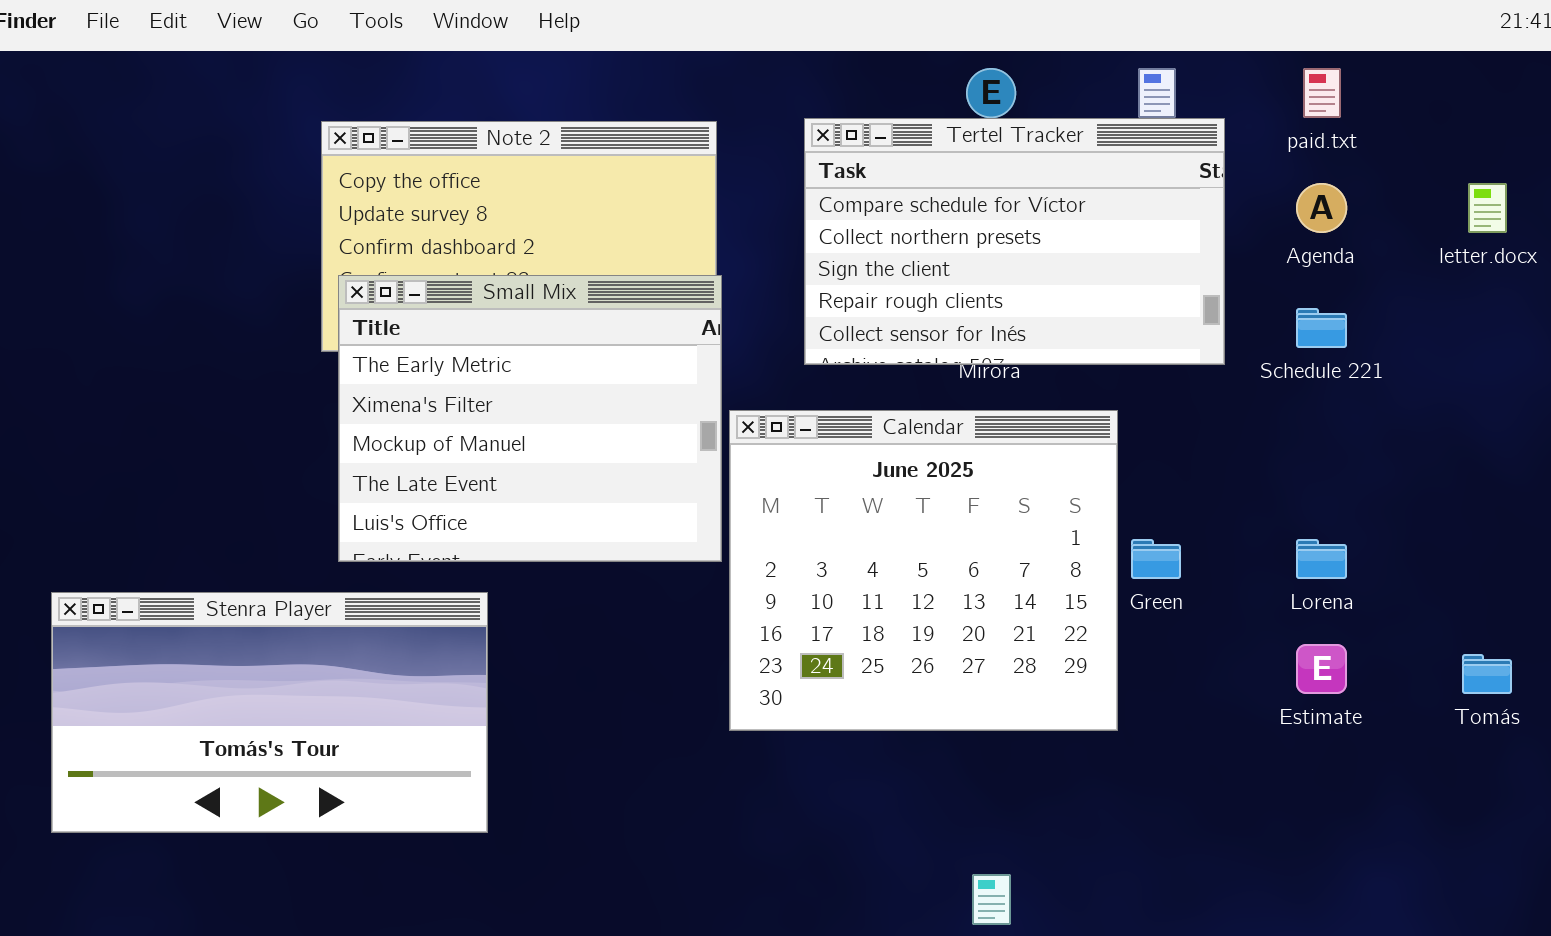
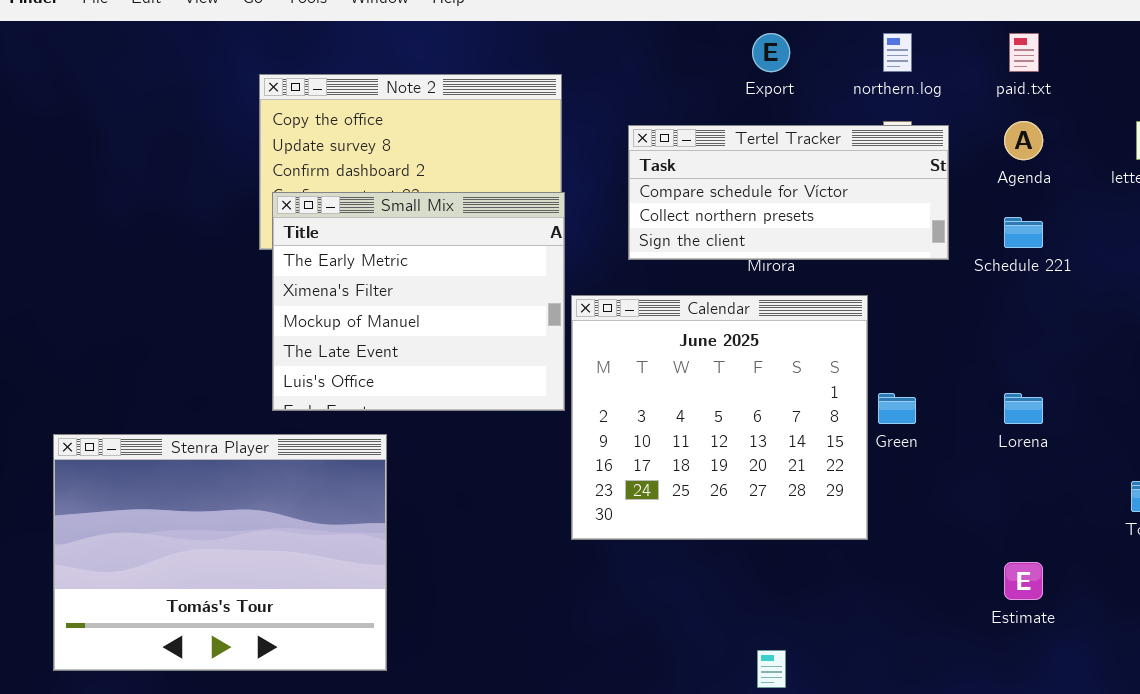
Tertel Tracker: [804,118,1225,365] -> [628,125,949,260], resized
Stenra Player: [51,592,488,833] -> [53,434,387,671], resized
Estimate: [1296,644,1347,694] -> [1004,562,1043,600], moved

